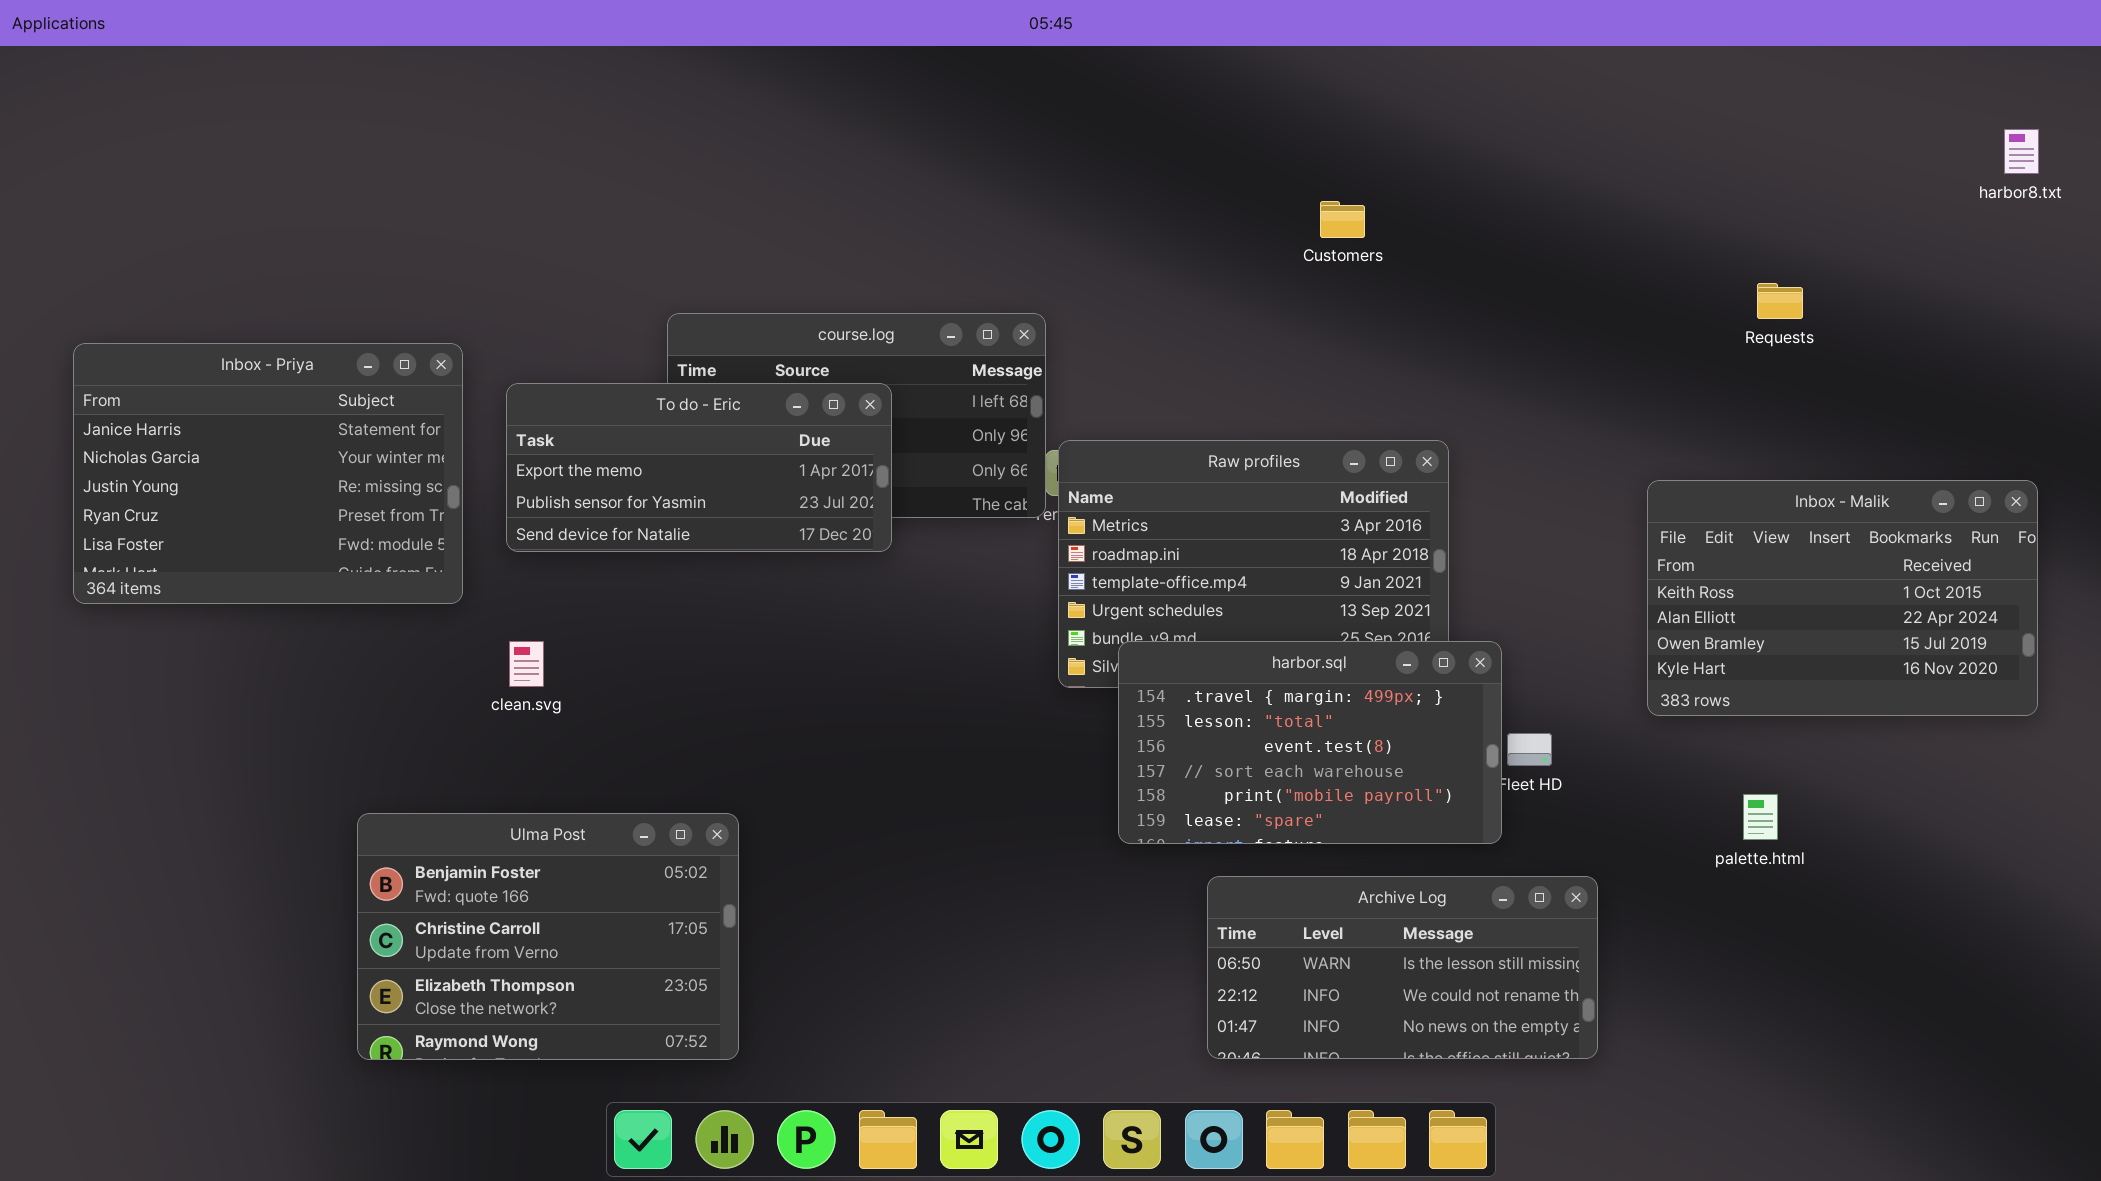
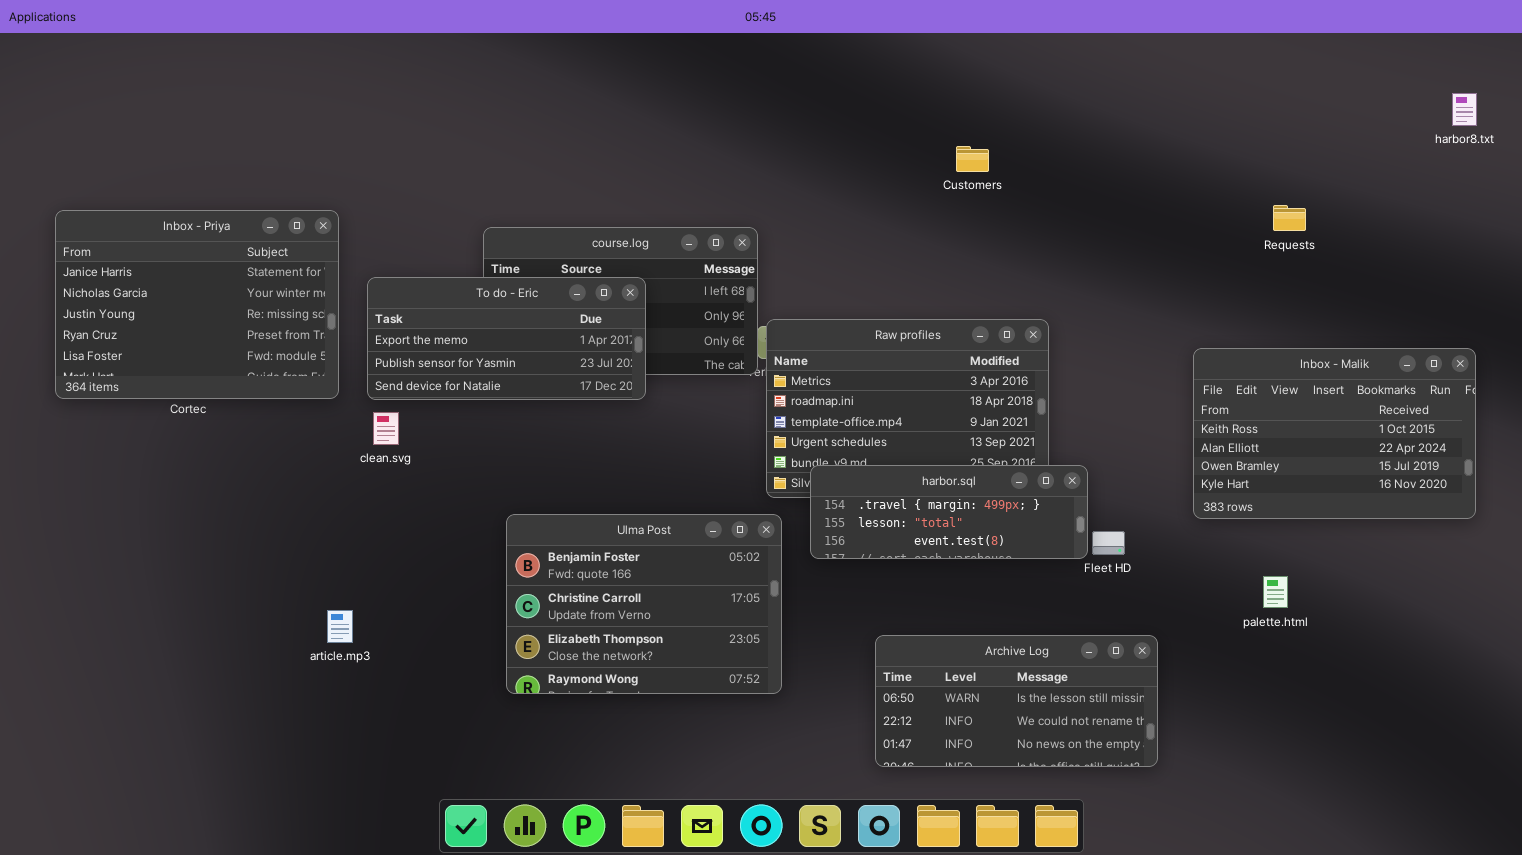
Inbox - Priya: [73,343,463,604] -> [55,210,339,399], moved
clean.svg: [509,641,544,687] -> [373,412,399,445], moved
harbor.sql: [1118,641,1502,844] -> [810,465,1088,559], resized
Ulma Post: [357,813,739,1060] -> [506,514,782,694], moved

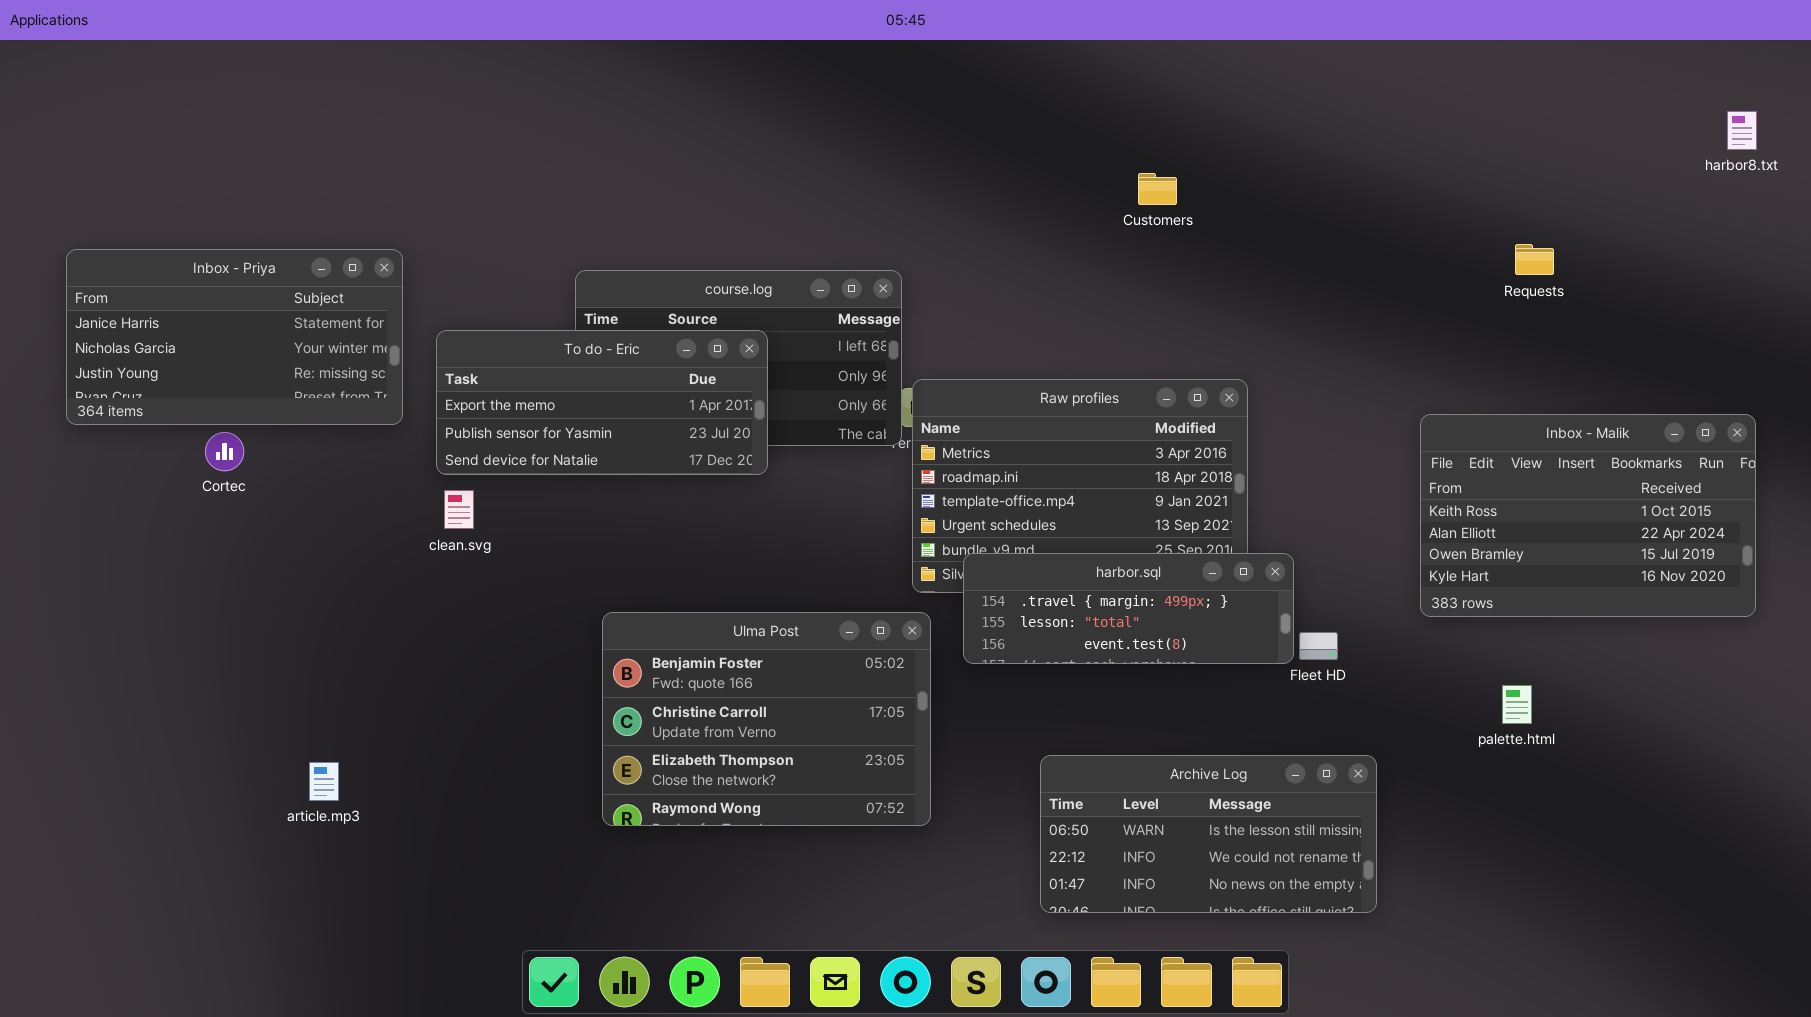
Inbox - Priya: [55,210,339,399] -> [66,249,403,425], resized
article.mp3: [327,610,353,643] -> [309,762,339,801], moved

